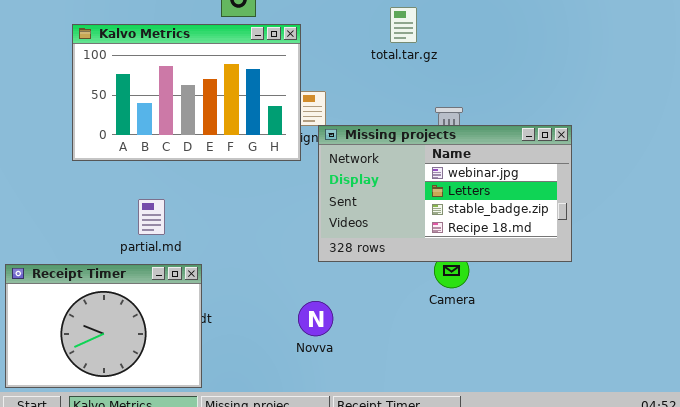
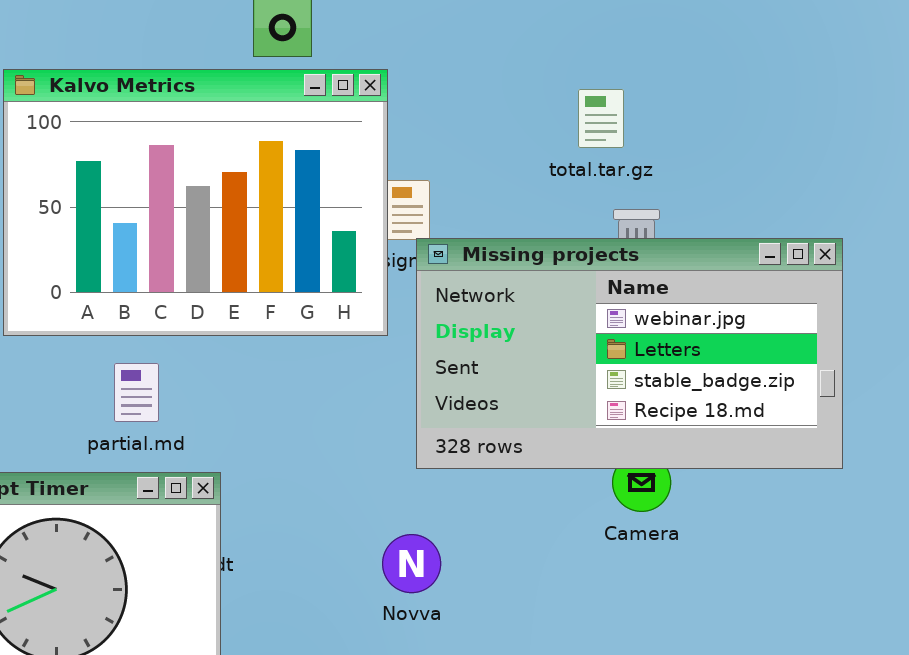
total.tar.gz: [390,7,417,43] -> [578,89,624,148], moved
Kalvo Metrics: [72,24,301,161] -> [3,69,388,336], resized

